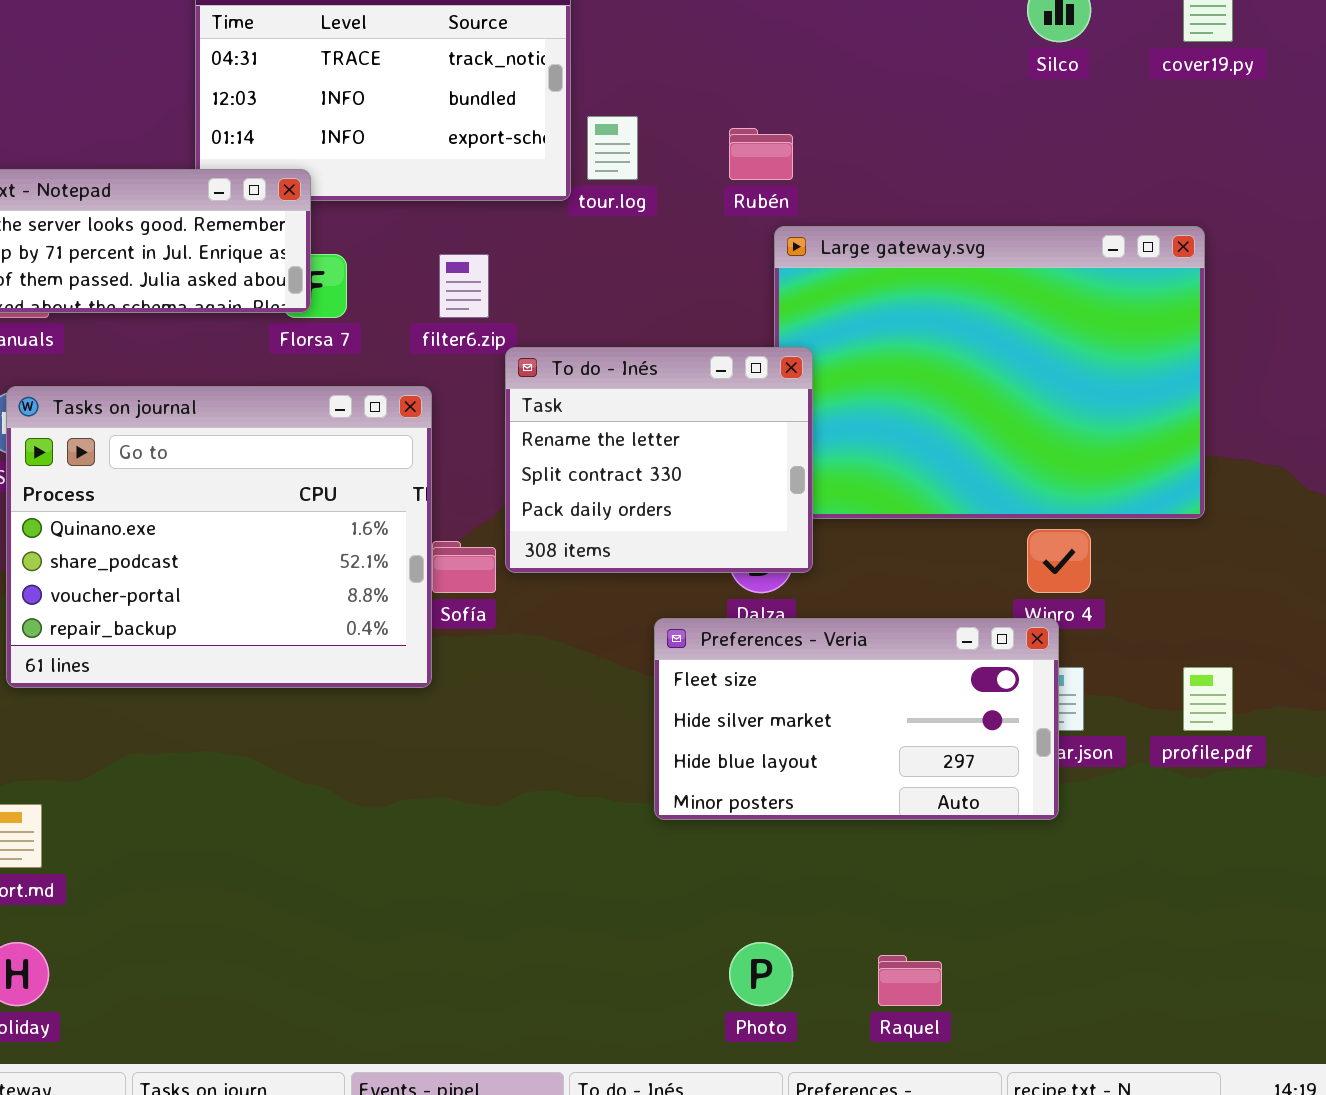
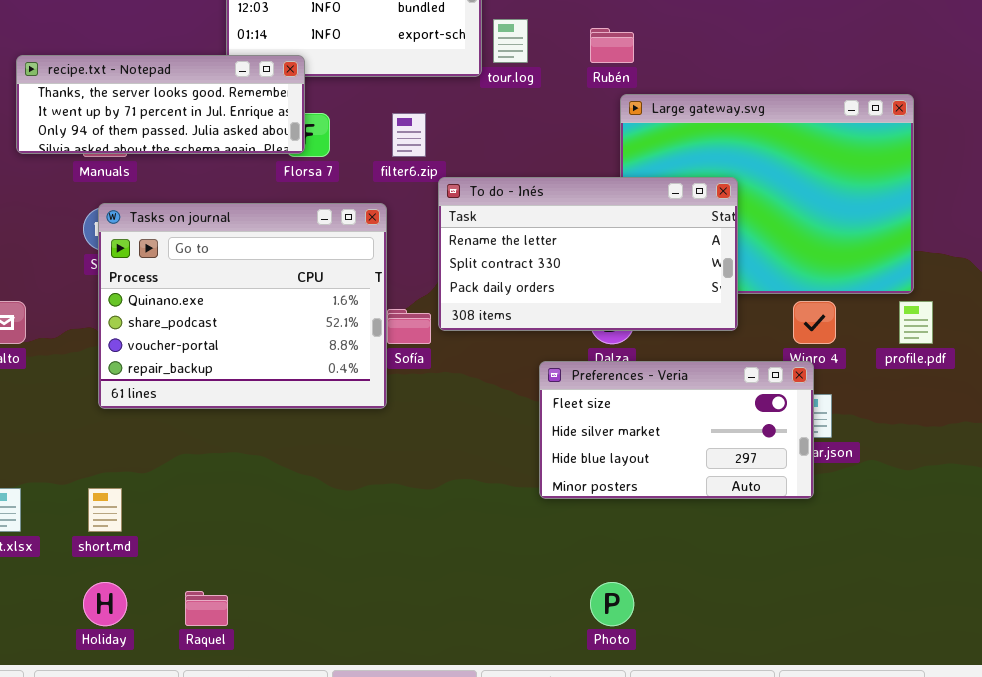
To do - Inés: [505,347,813,573] -> [438,177,738,331], resized
profile.pdf: [1183,667,1233,731] -> [899,301,933,344], moved
Raquel: [878,955,942,1006] -> [185,591,228,626], moved

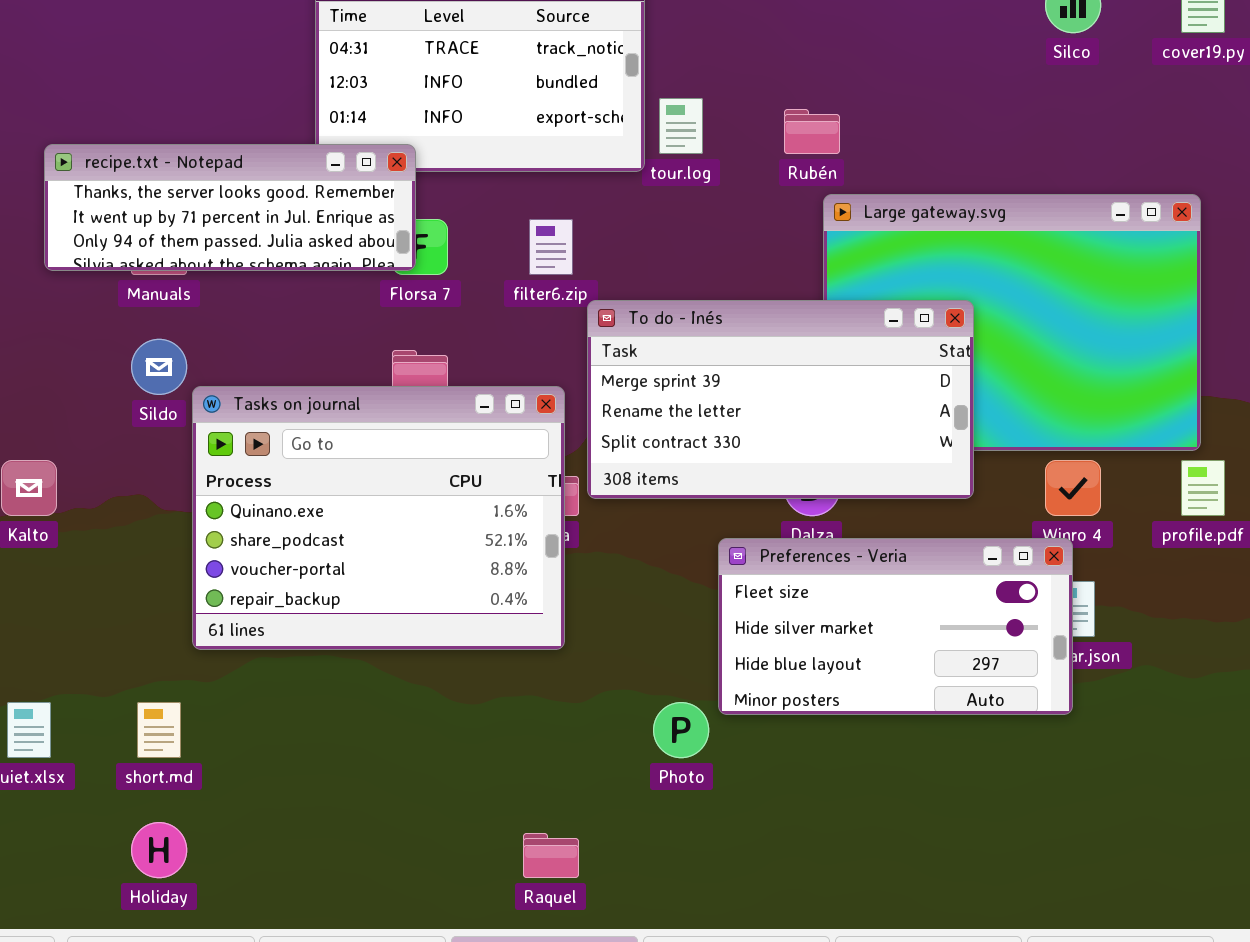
To do - Inés: [438,177,738,331] -> [587,300,974,499], scrolled up 1 row
Tasks on journal: [98,203,387,409] -> [192,386,565,650], moved
Photo: [590,582,634,626] -> [653,702,709,758], moved
Raquel: [185,591,228,626] -> [523,833,579,878], moved

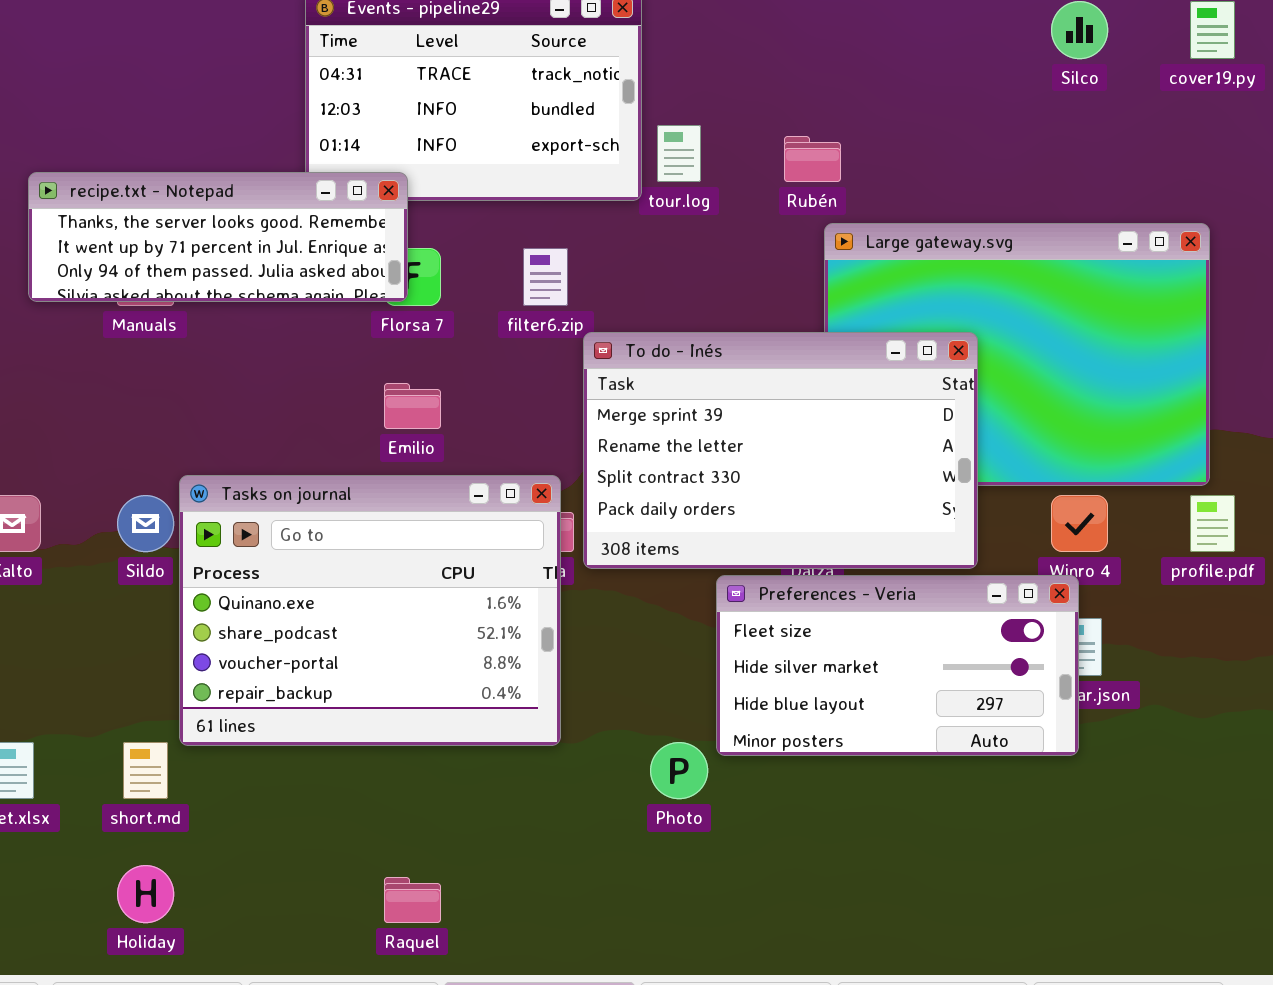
To do - Inés: [587,300,974,499] -> [583,332,978,569], resized
Sildo: [131,339,187,395] -> [117,495,174,552], moved
Tasks on journal: [192,386,565,650] -> [179,475,561,746], moved
Raquel: [523,833,579,878] -> [384,877,441,923], moved

